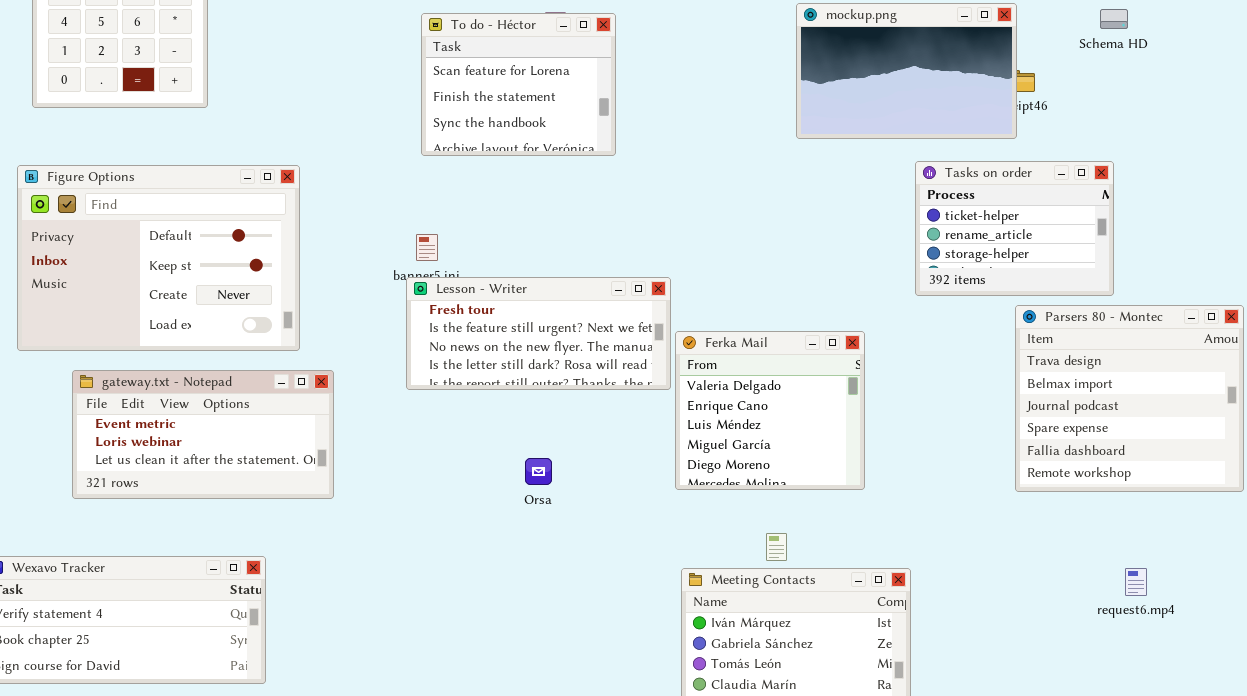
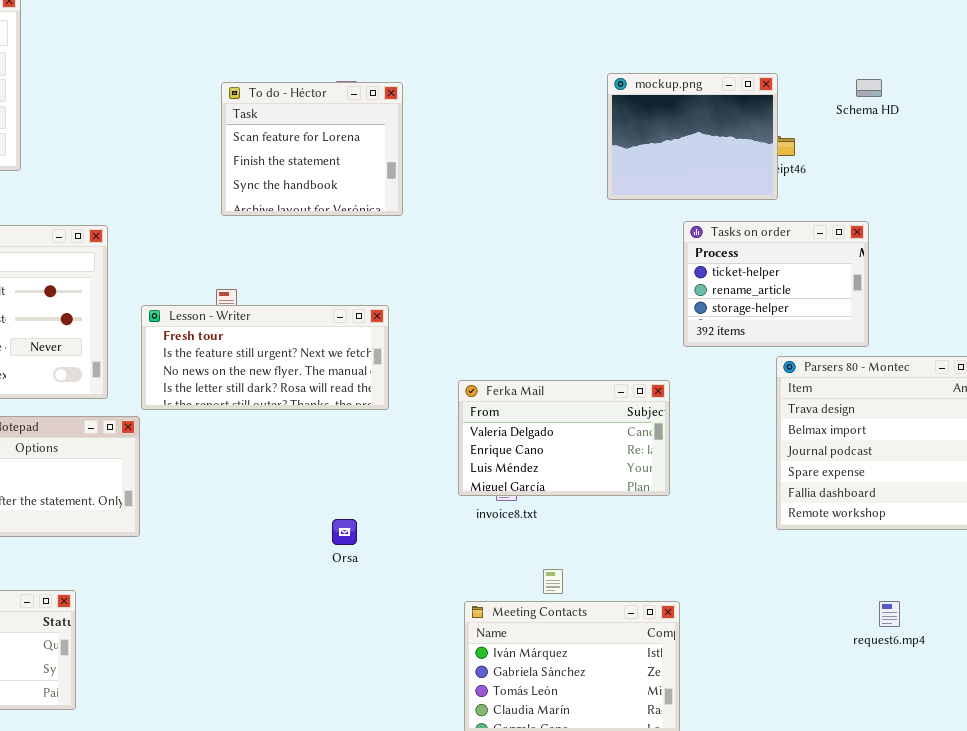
mockup.png: [796,3,1017,139] -> [607,73,778,200], resized
Lesson - Writer: [406,277,671,390] -> [141,305,389,410], moved
Ferka Mail: [675,331,865,490] -> [458,380,670,496], resized
Orsa: [525,458,552,485] -> [332,519,357,545], moved

